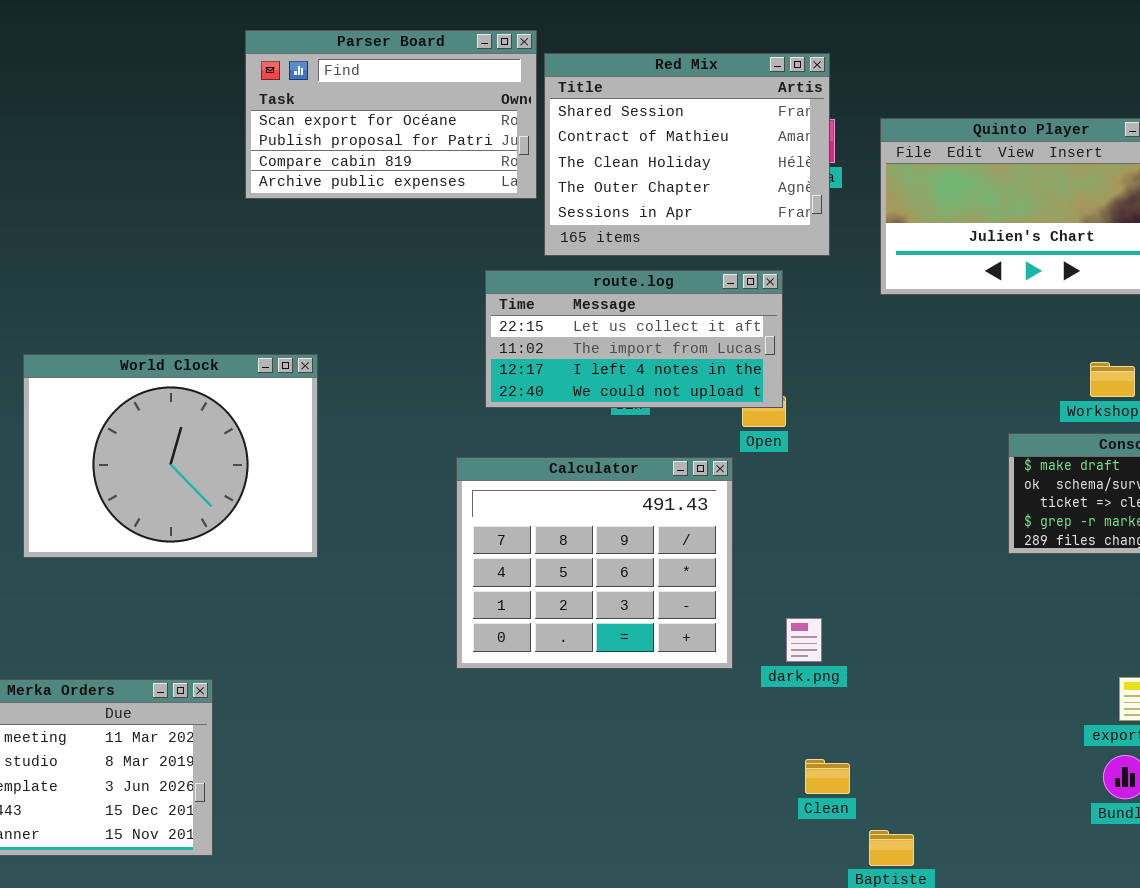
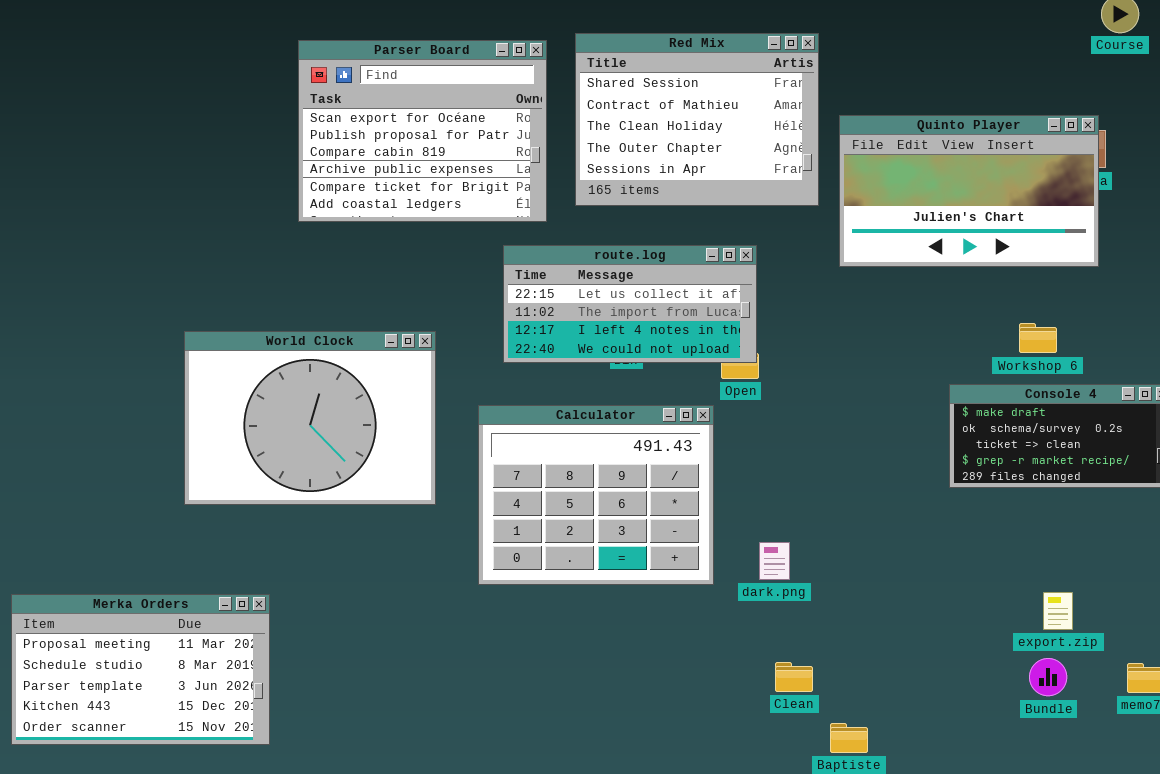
Parser Board: [245,30,537,199] -> [298,40,547,222], resized
Red Mix: [544,53,830,256] -> [575,33,819,206], moved
World Clock: [23,354,318,558] -> [184,331,436,505], moved

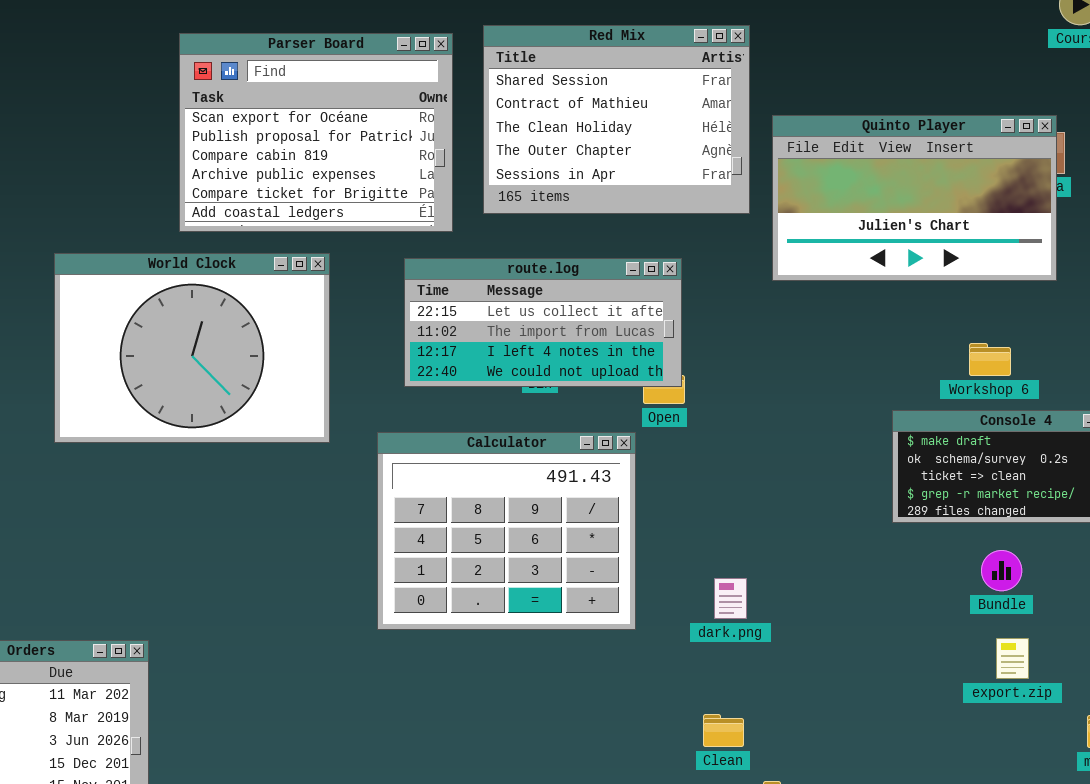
World Clock: [184,331,436,505] -> [54,253,330,443], moved
dark.png: [759,542,790,580] -> [714,578,747,619], moved
Bundle: [1029,658,1067,696] -> [981,550,1022,591], moved

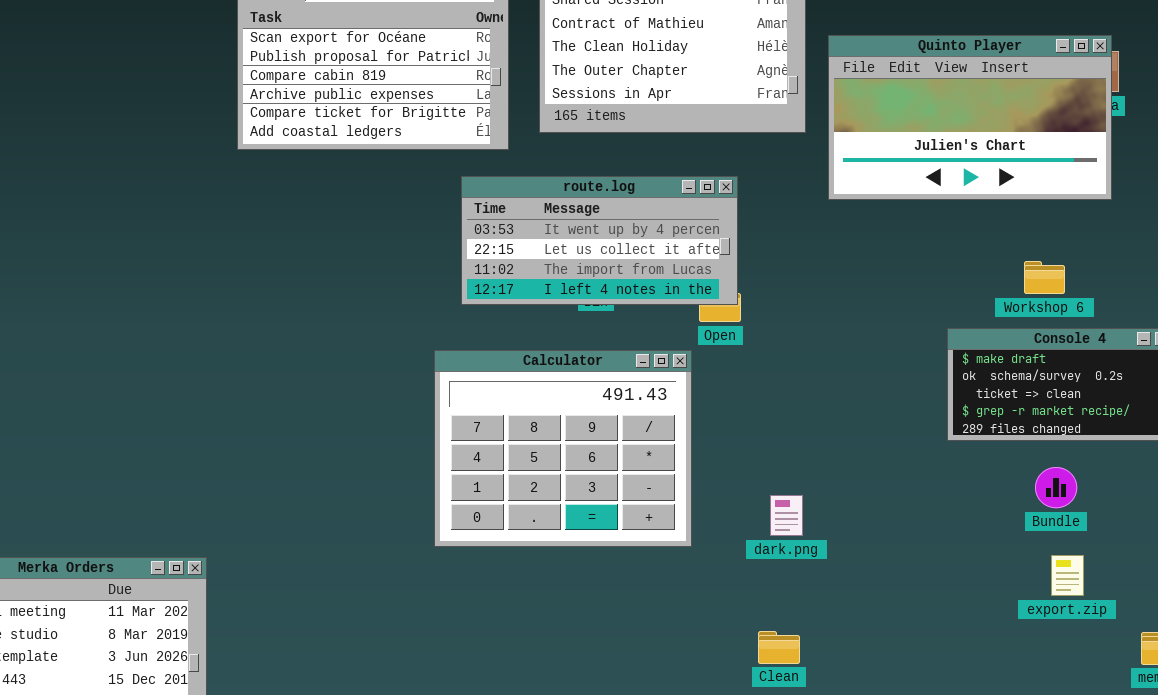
World Clock: [54,253,330,443] -> none, closed
route.log: [404,258,682,387] -> [461,176,738,305], scrolled up 1 row

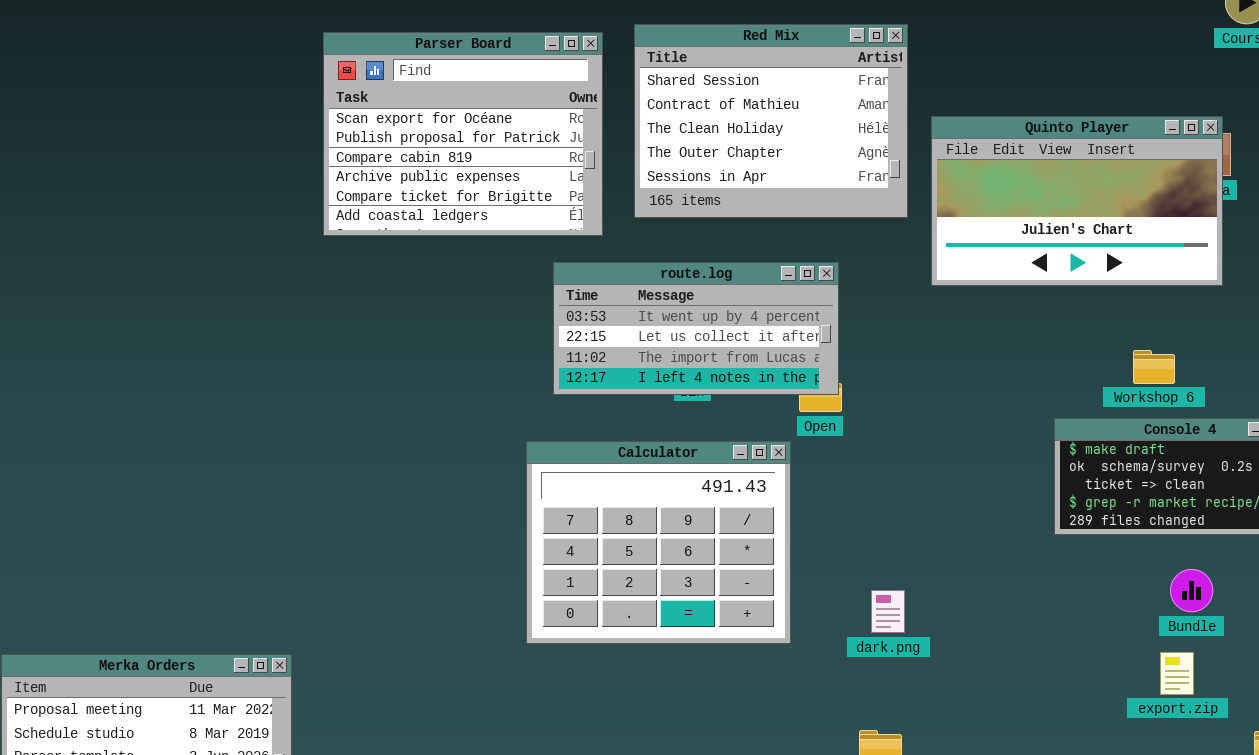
Bundle: [1035,467,1077,508] -> [1170,569,1213,612], moved

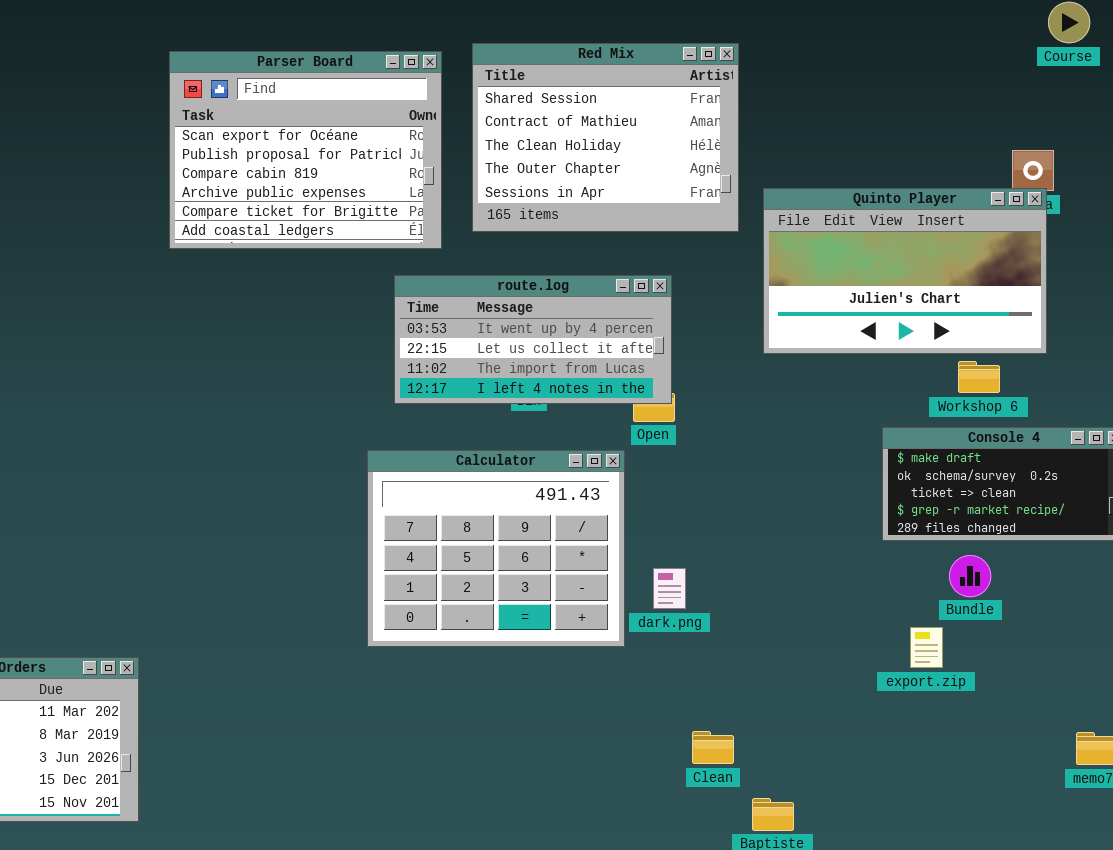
Quinto Player: [931,116,1223,286] -> [763,188,1047,354], moved
Bundle: [1170,569,1213,612] -> [949,555,991,597], moved
dark.png: [871,590,905,633] -> [653,568,686,609], moved
export.zip: [1160,652,1194,695] -> [910,627,943,668], moved

